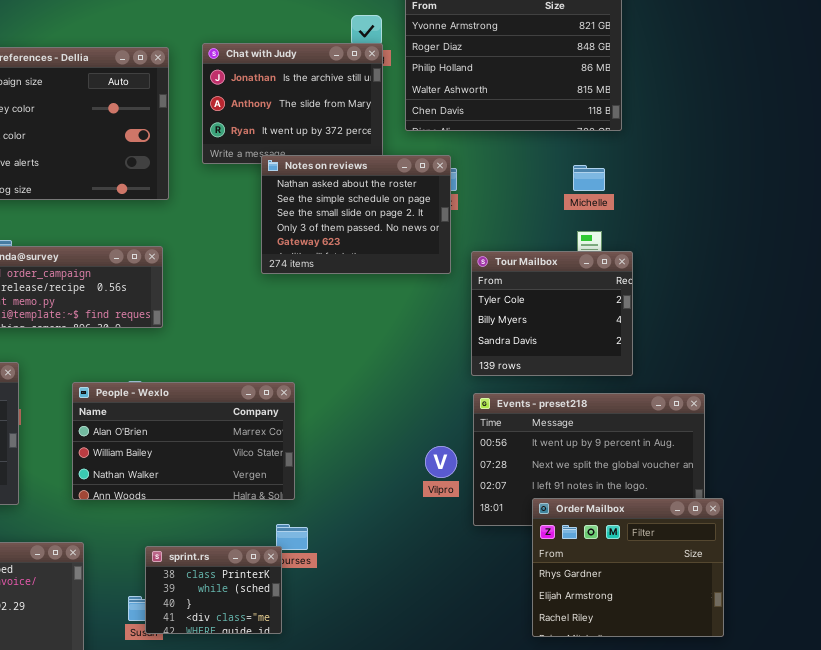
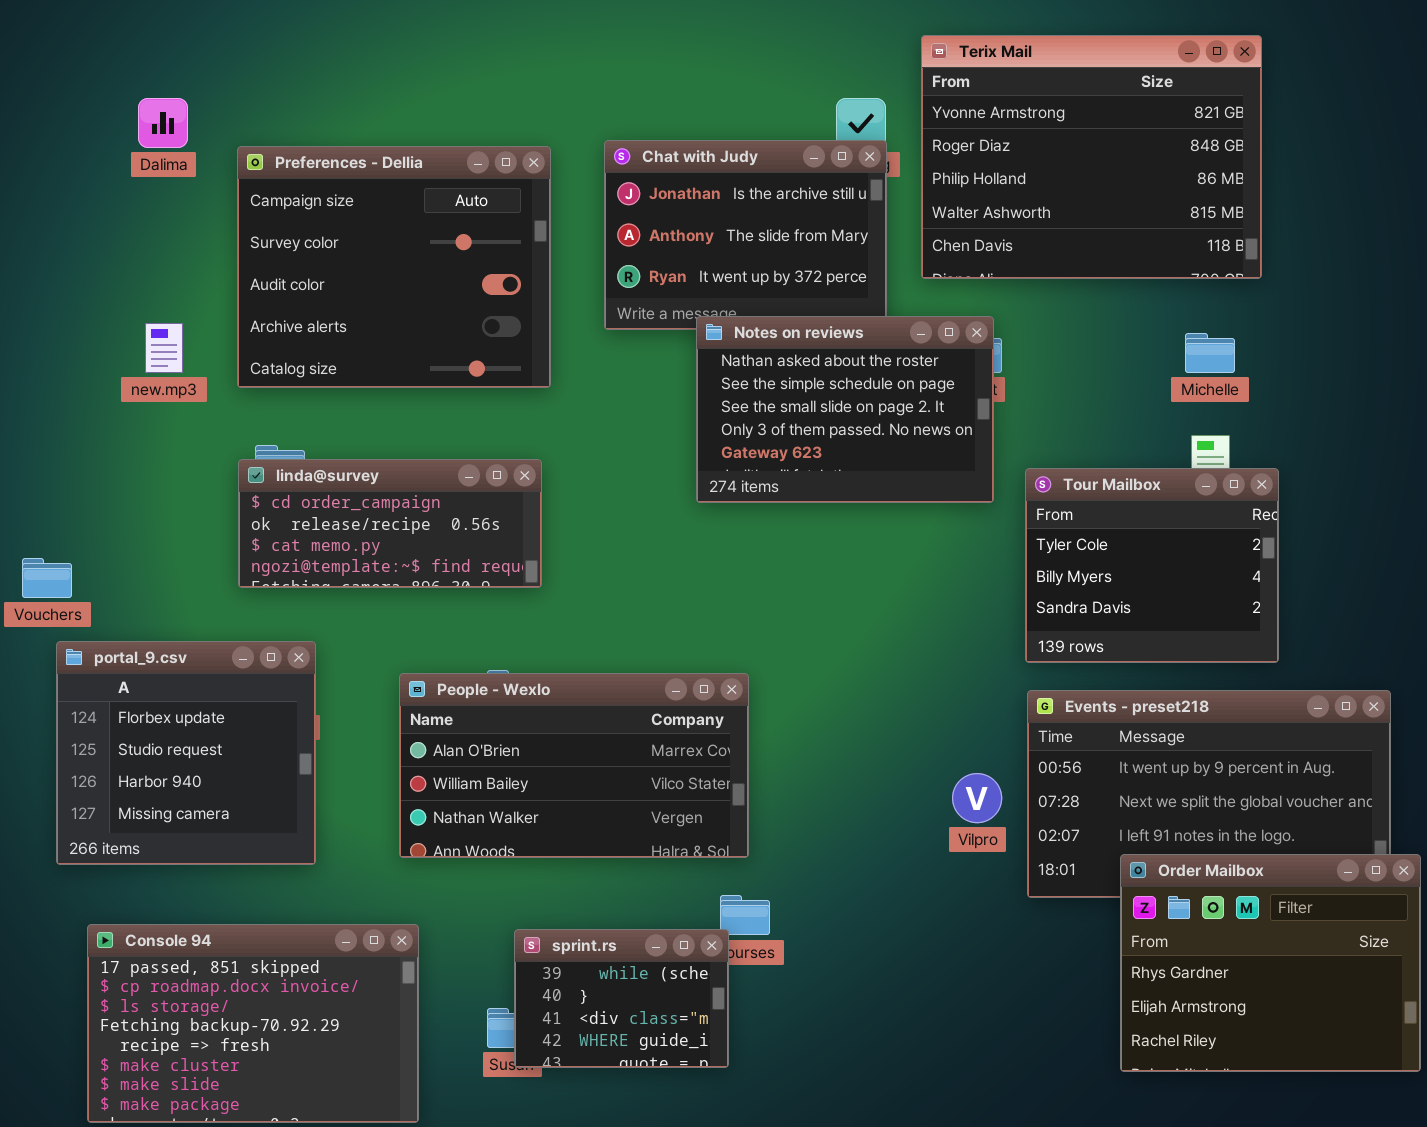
sprint.rs: [145,546,282,634] -> [514,929,729,1068], scrolled down 1 row

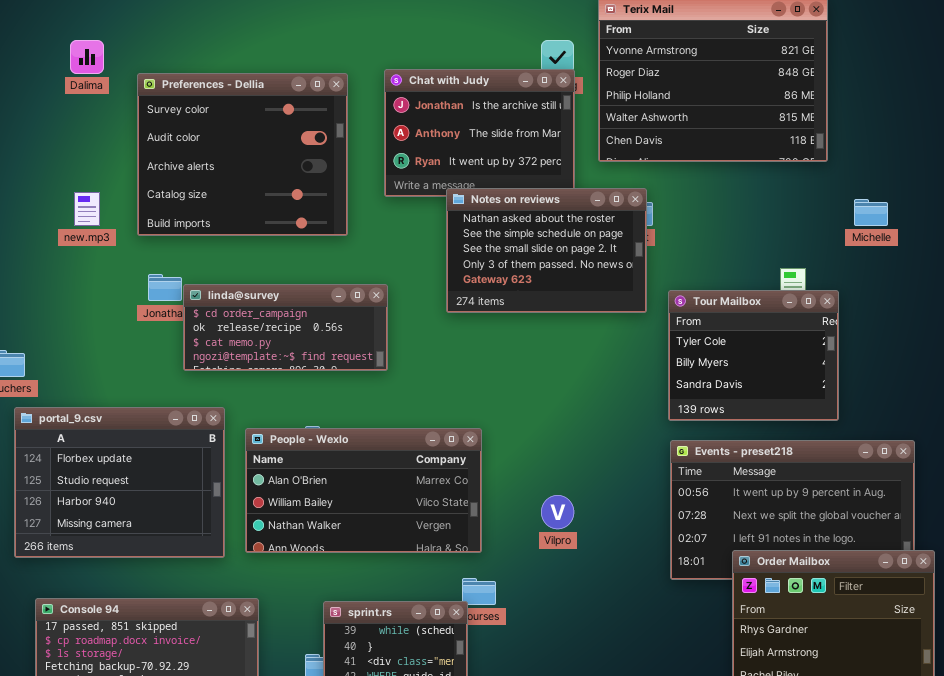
Preferences - Dellia: [237,146,551,388] -> [137,73,348,236], scrolled down 1 row
Michelle: [1185,333,1235,373] -> [854,199,888,226], moved
linda@survey: [238,459,542,588] -> [183,284,388,371], moved
portal_9.csv: [56,641,316,865] -> [14,407,225,558], resized
Vilpro: [952,773,1002,823] -> [541,495,574,529], moved

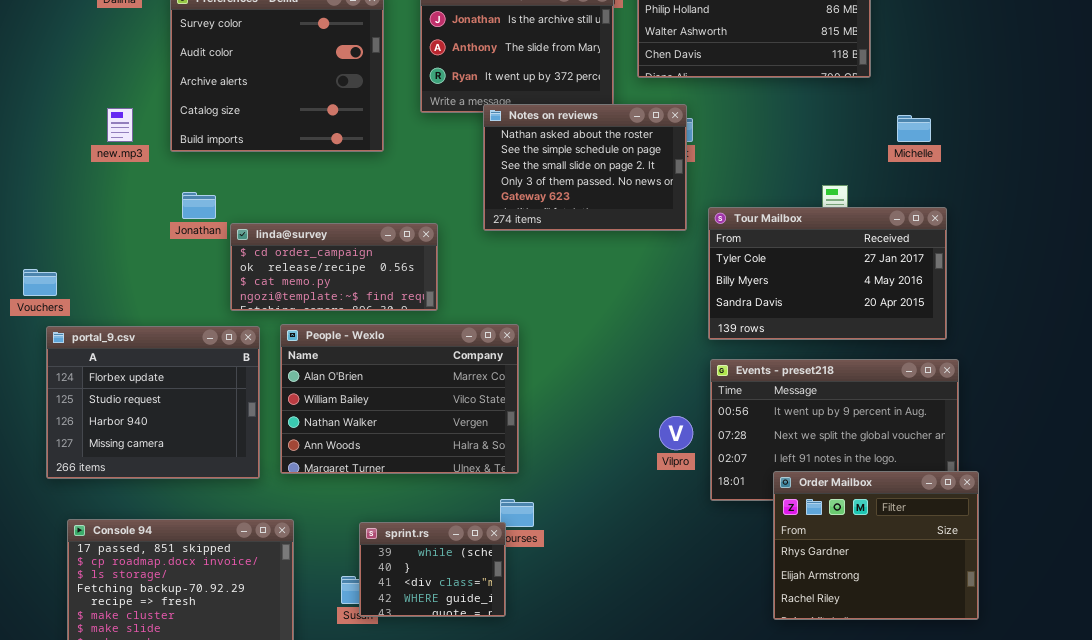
linda@survey: [183,284,388,371] -> [230,223,438,311], moved
Tour Mailbox: [668,290,839,421] -> [708,207,947,340], resized
People - Wexlo: [245,428,482,553] -> [280,324,519,474], resized
Vilpro: [541,495,574,529] -> [659,416,693,450], moved

